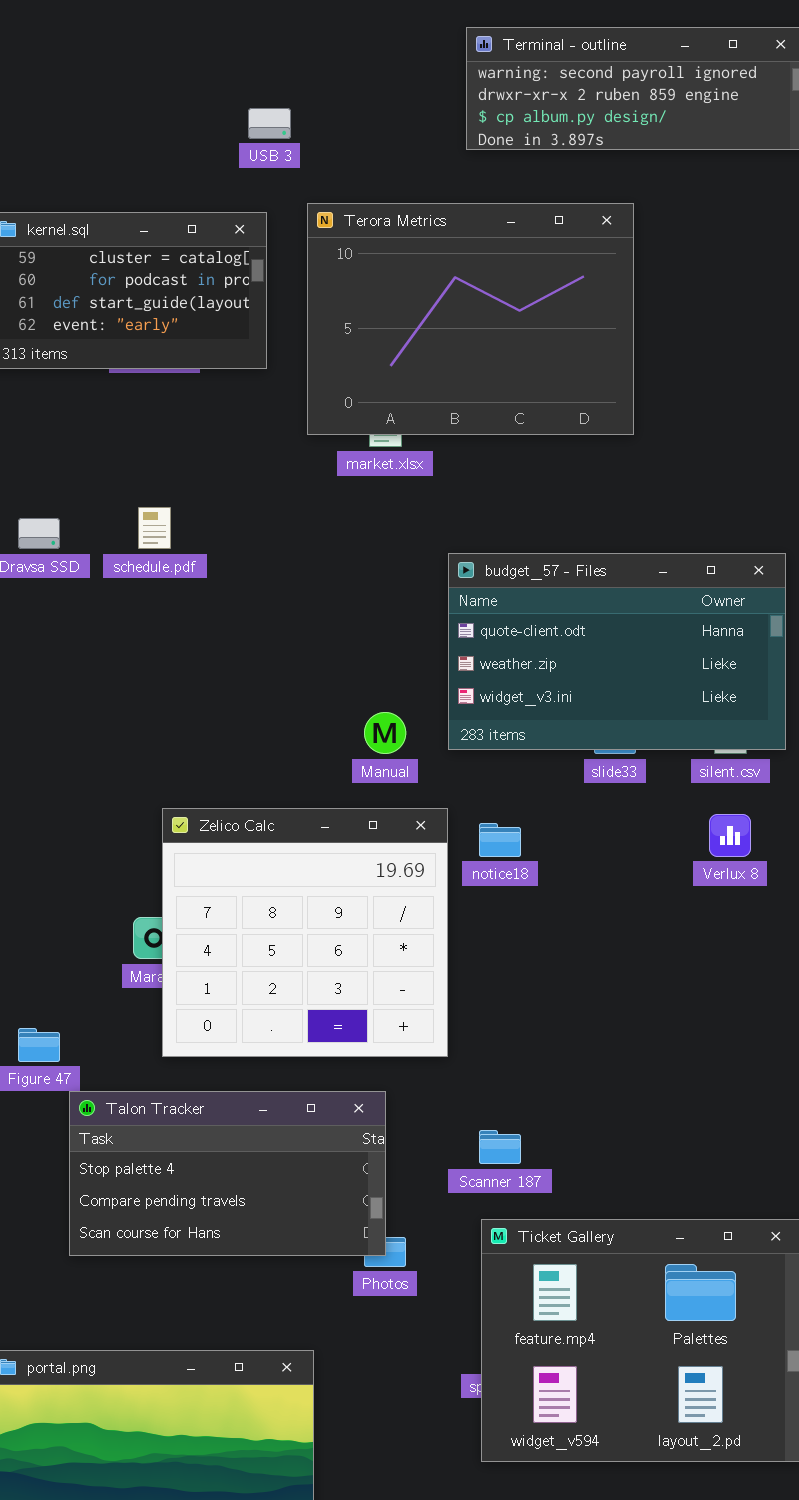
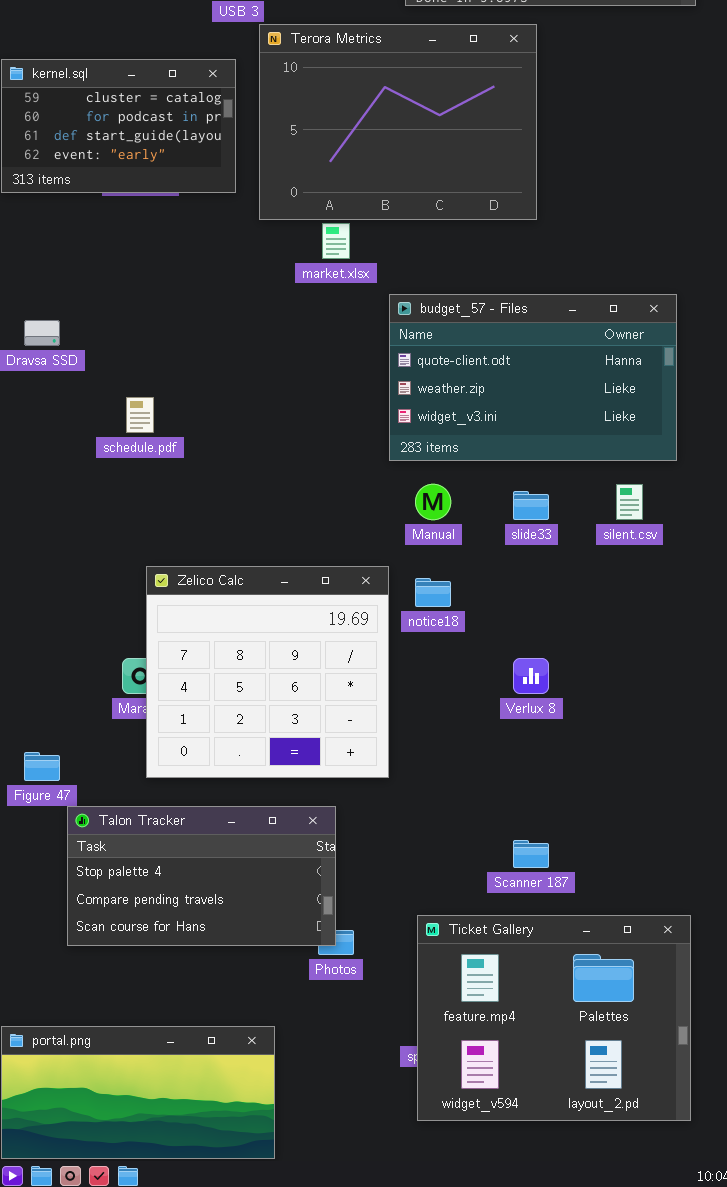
Terora Metrics: [307,203,634,435] -> [259,24,537,220], moved
schedule.pdf: [138,507,171,549] -> [126,397,154,433], moved
budget_57 - Files: [448,553,786,750] -> [389,294,677,461], moved
Manual: [364,712,406,754] -> [415,484,451,520], moved
Verlux 8: [709,814,751,857] -> [513,658,549,694], moved
Scanner 187: [479,1130,521,1164] -> [513,840,549,868], moved

